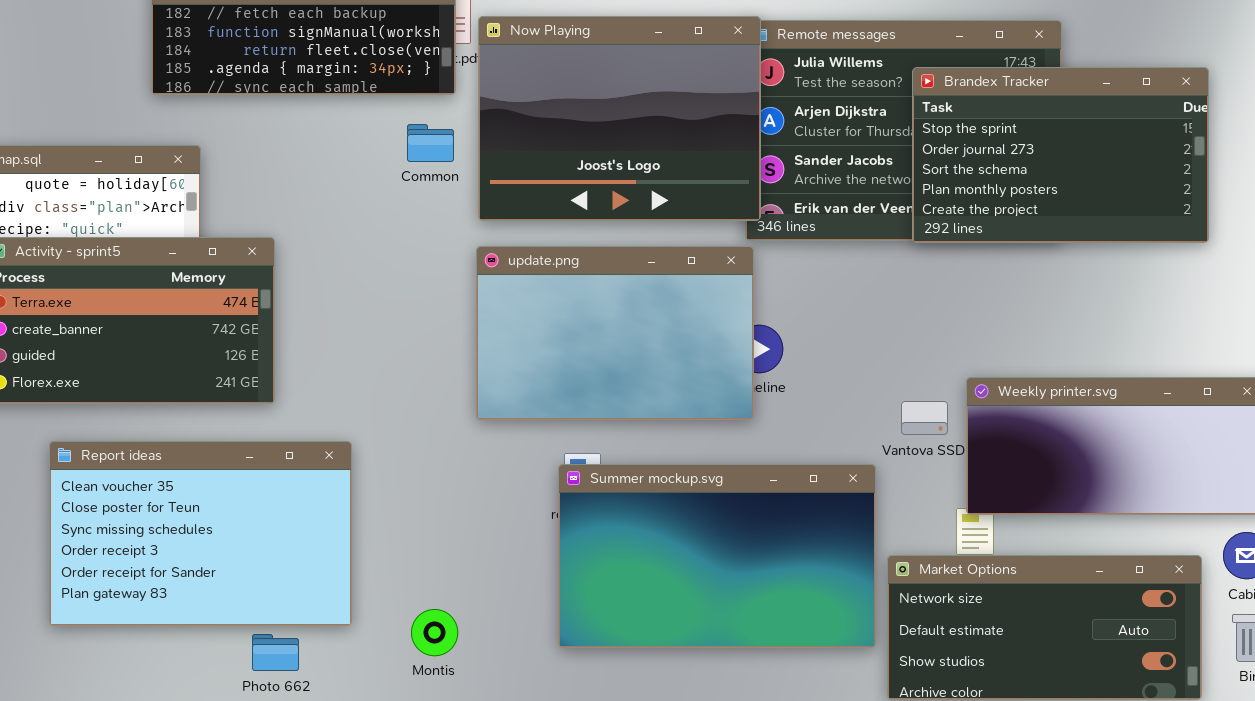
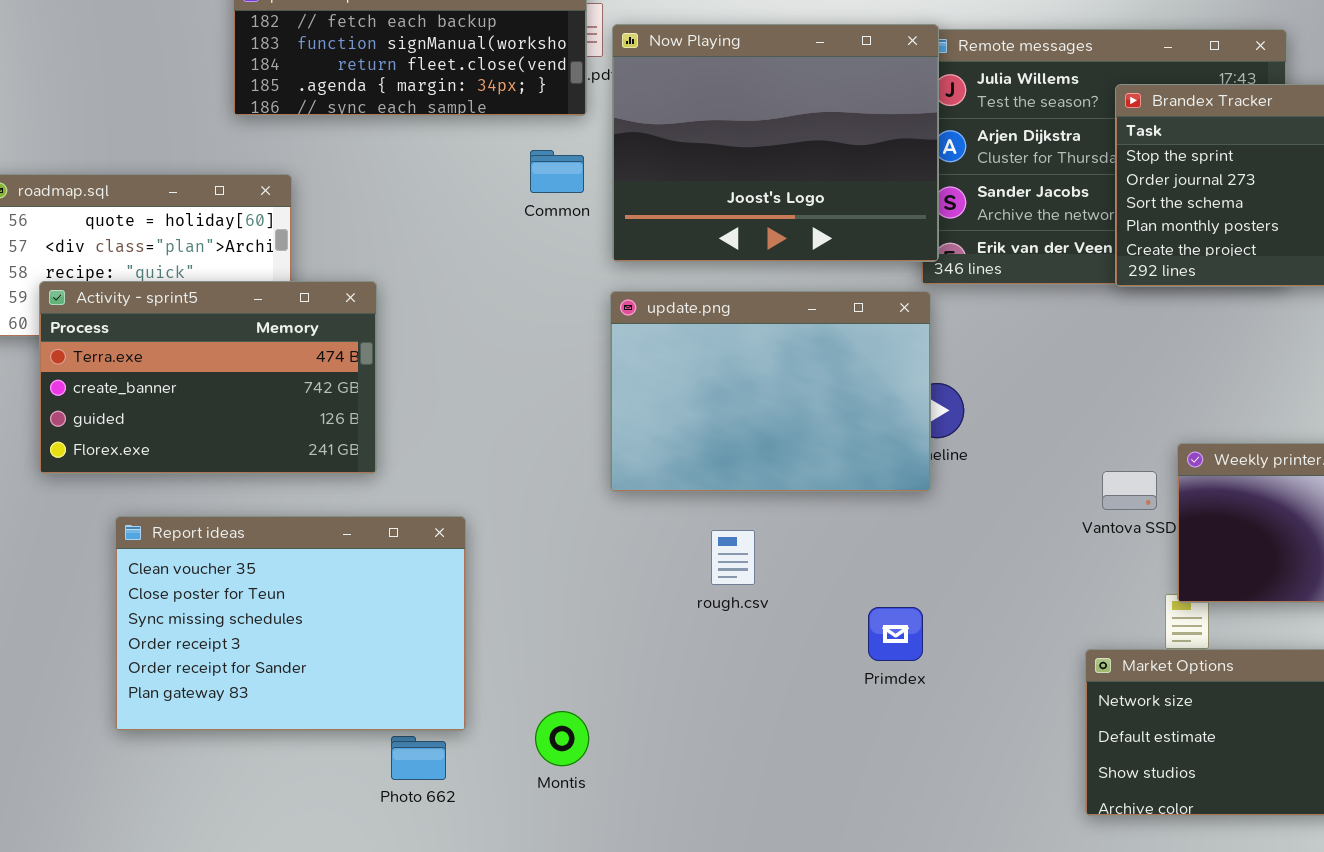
Summer mockup.svg: [558,464,876,648] -> none, closed
Photo 662: [252,634,299,671] -> [391,736,446,780], moved

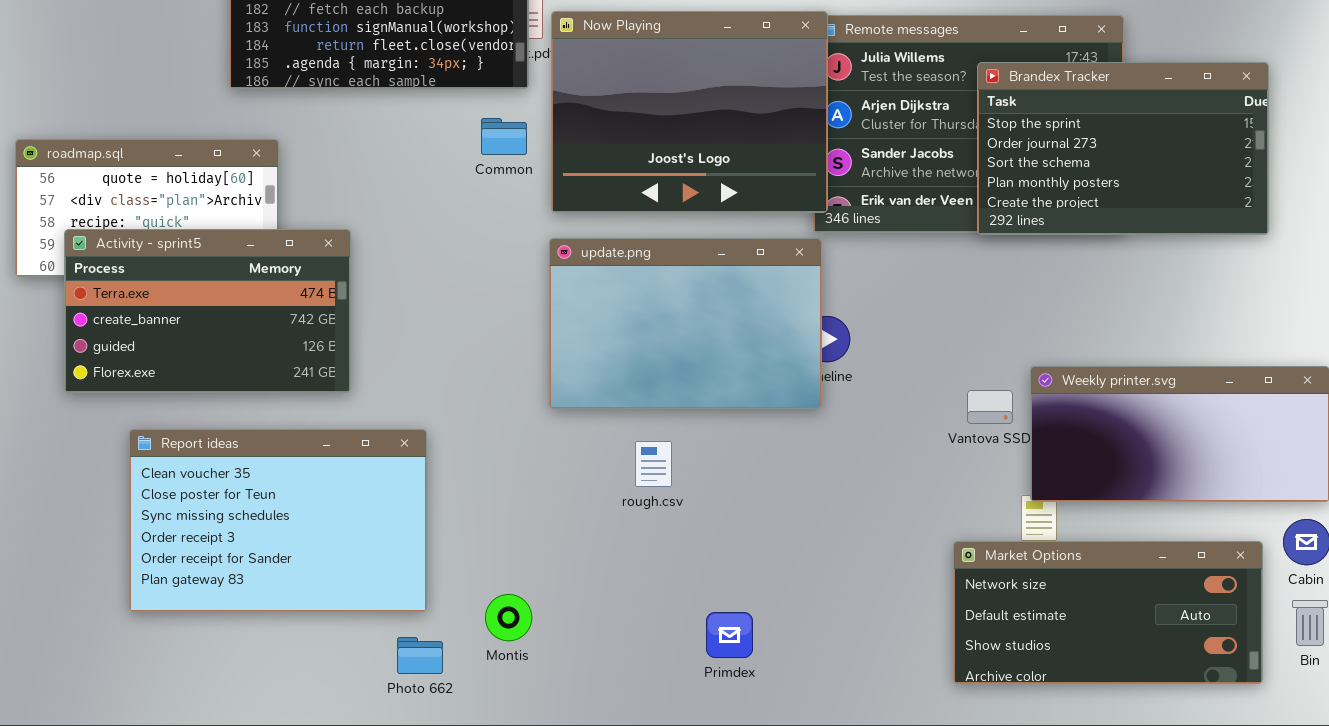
Primdex: [868,607,923,661] -> [706,612,753,658], moved
Photo 662: [391,736,446,780] -> [397,637,443,674], moved

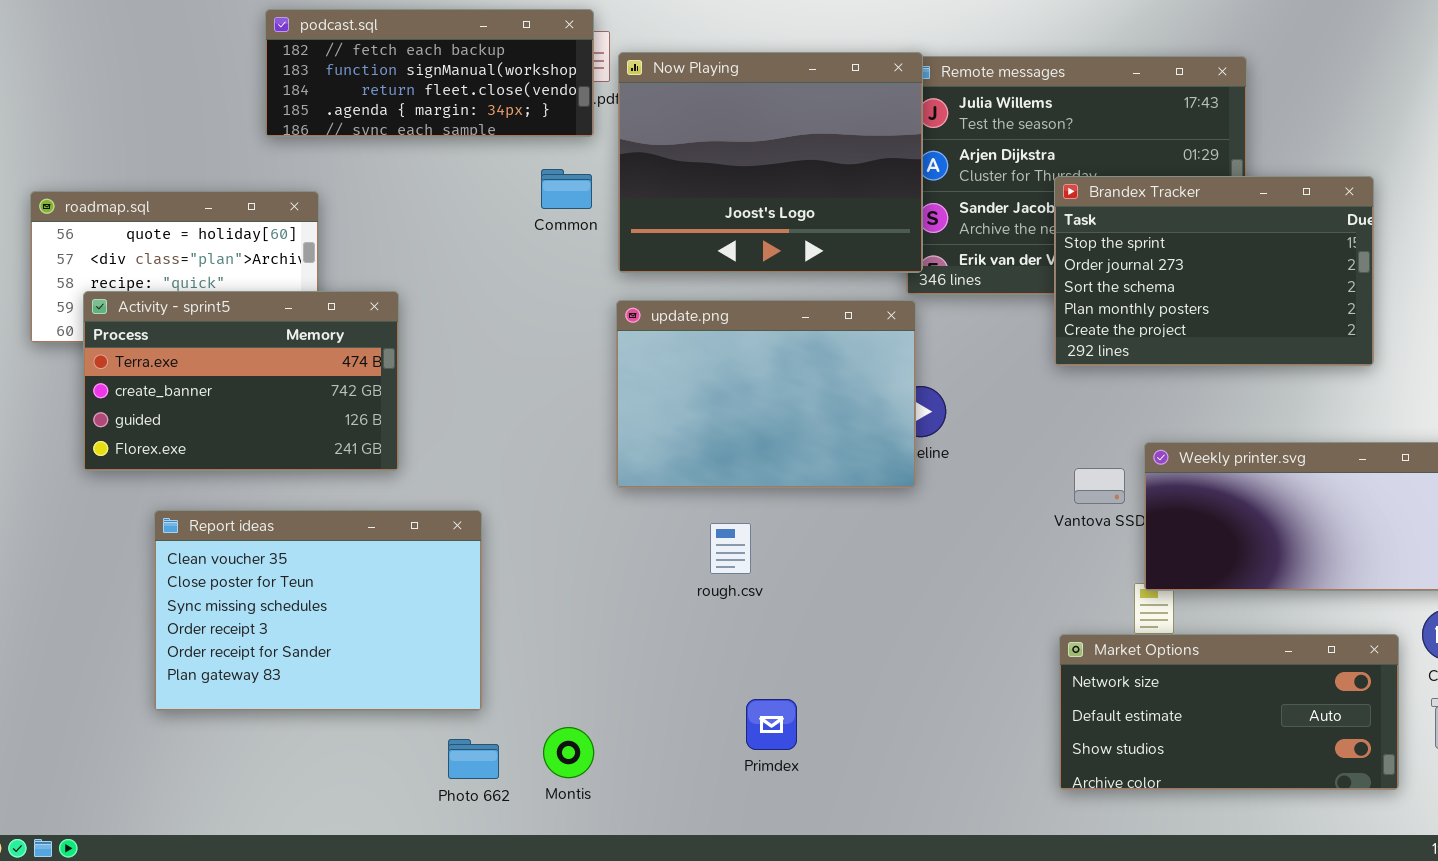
Brandex Tracker: [977,62,1269,235] -> [1054,176,1374,366], moved
Montis: [485,594,532,641] -> [543,727,594,778], moved
Primdex: [706,612,753,658] -> [746,699,797,750], moved

